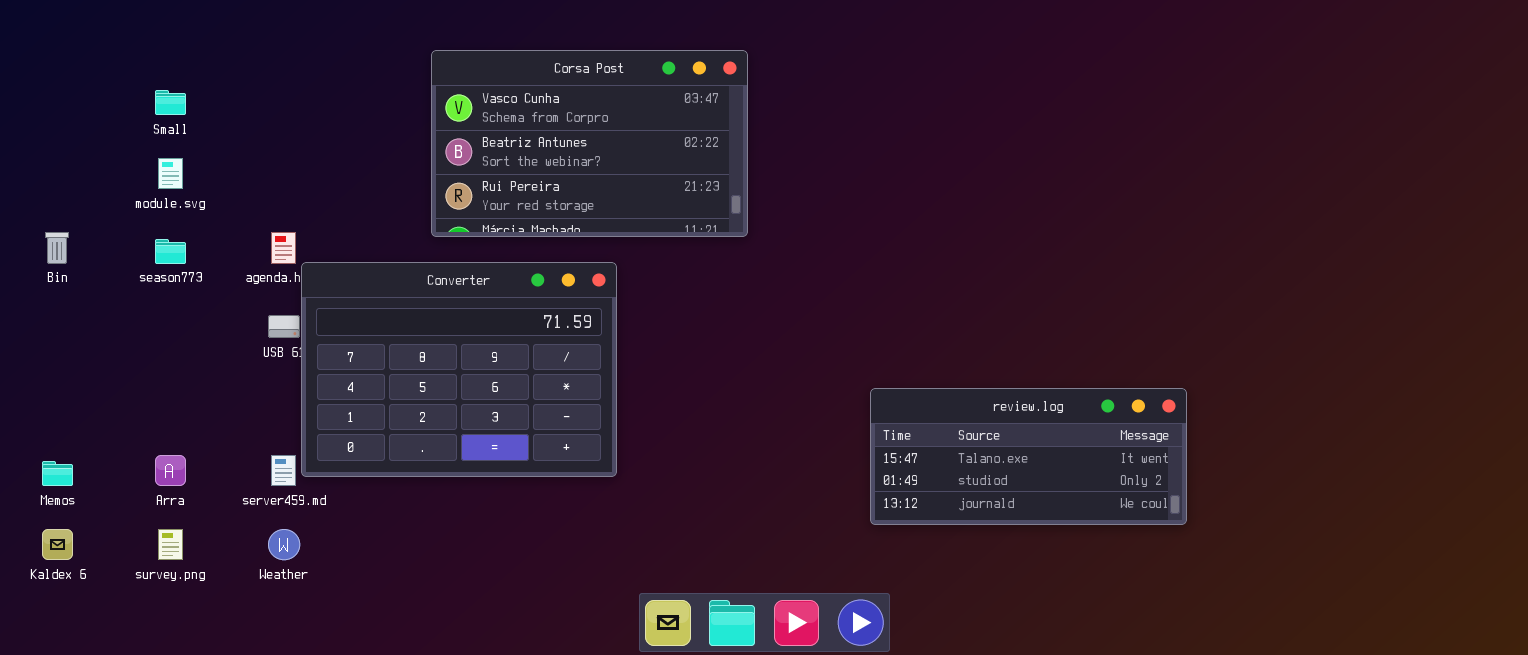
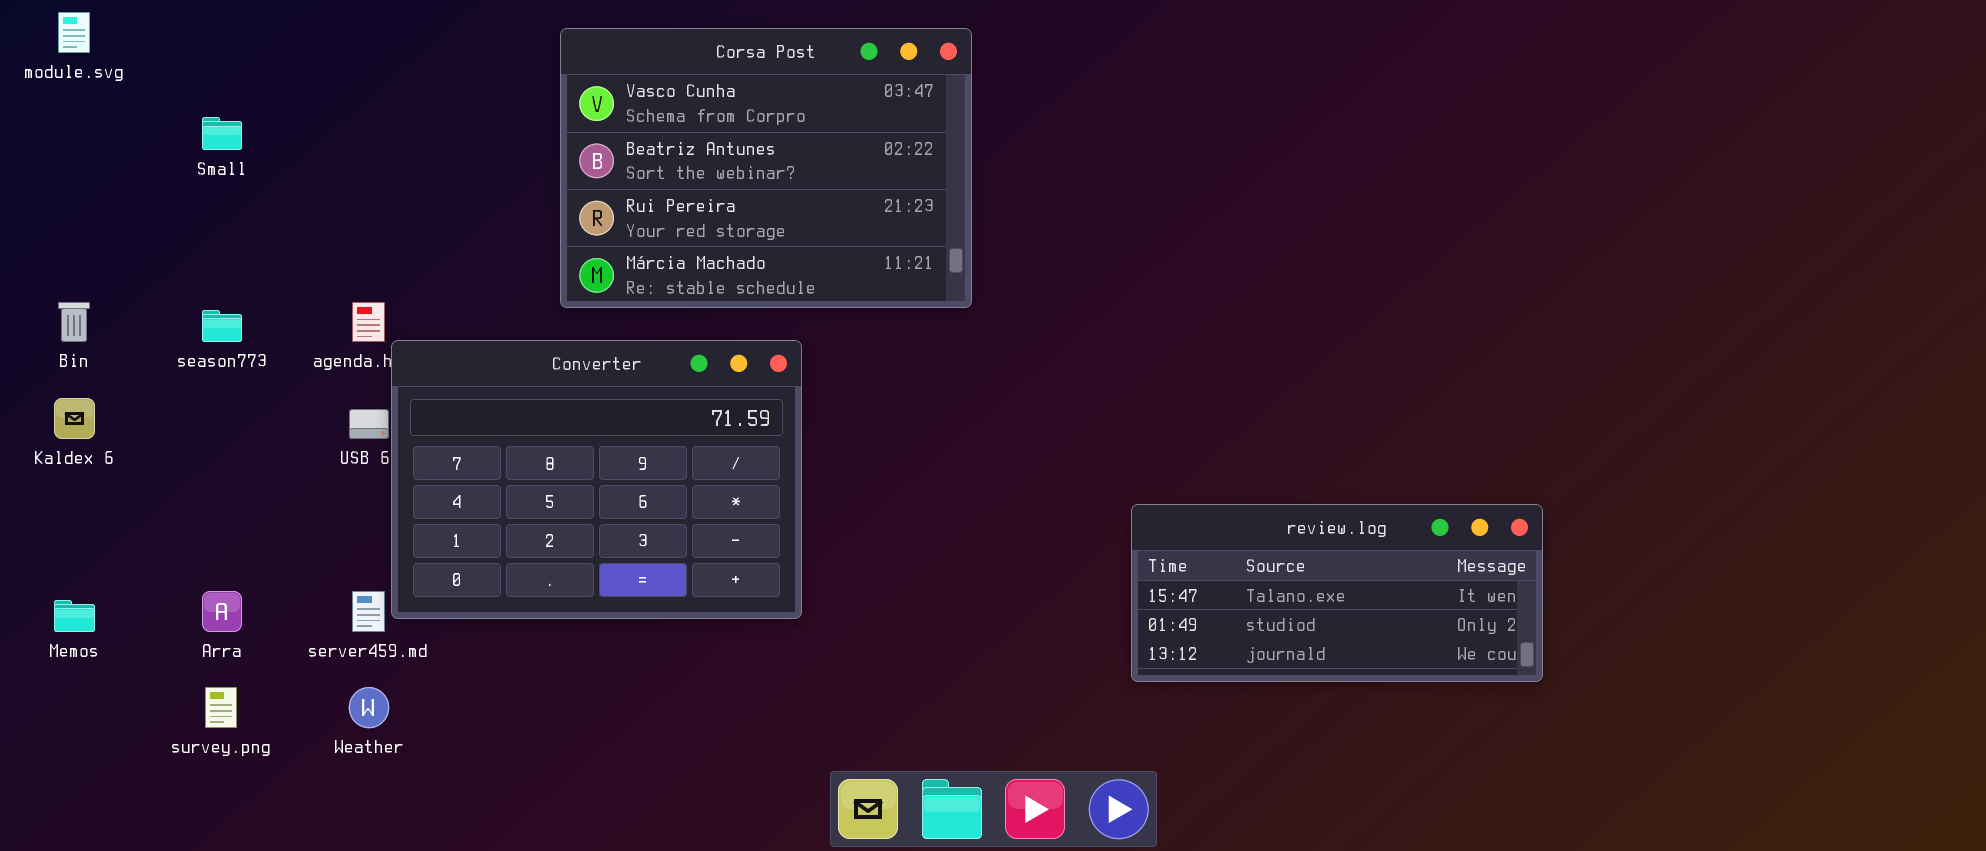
Corsa Post: [431,50,748,237] -> [560,28,972,308], resized
module.svg: [158,158,183,189] -> [58,12,90,53], moved
Kaldex 6: [42,529,73,560] -> [54,398,95,439], moved

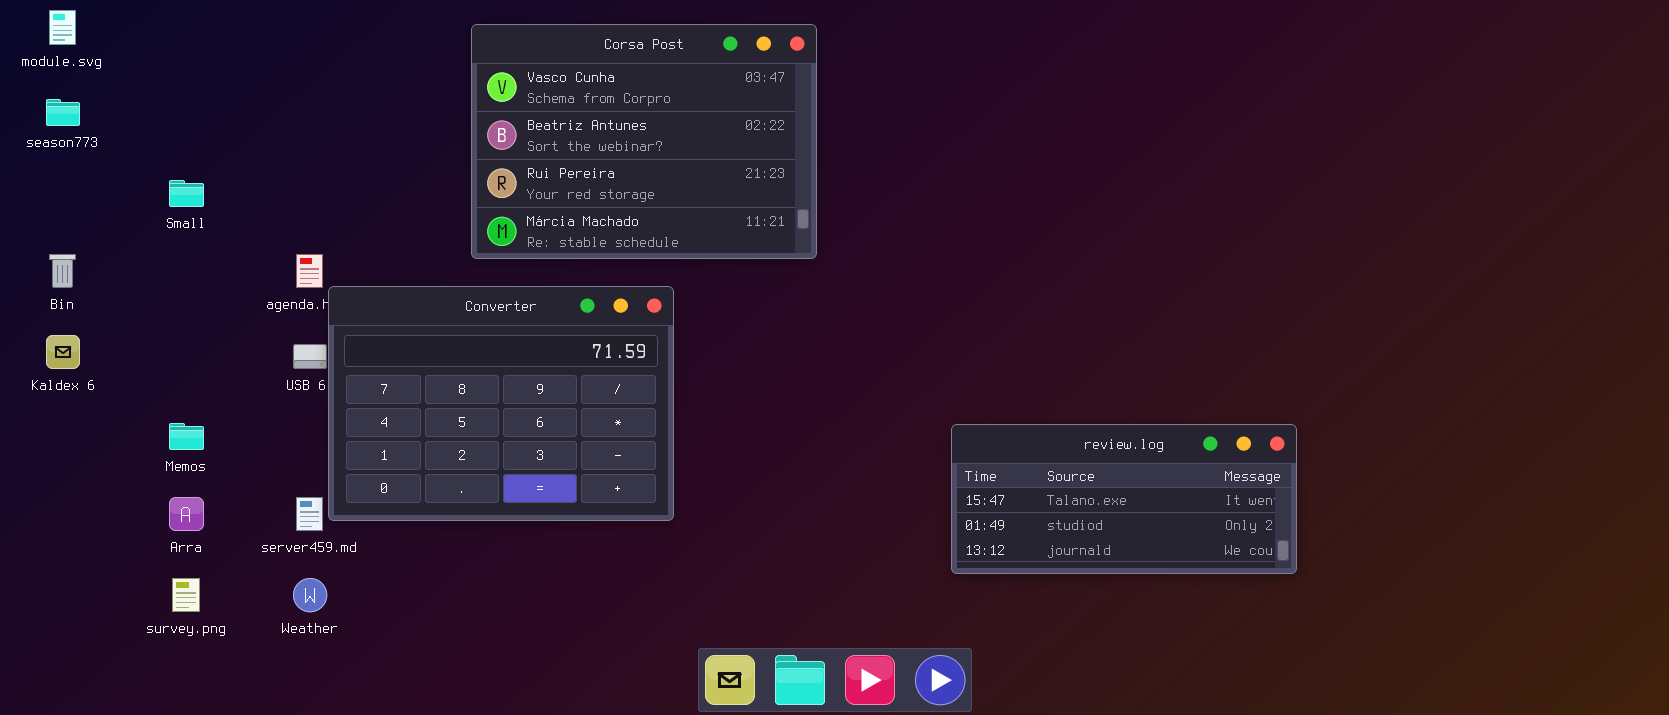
Small: [202,117,242,150] -> [169,180,204,207], moved
season773: [202,310,242,342] -> [46,99,80,126], moved
Memos: [54,600,95,632] -> [169,423,204,450], moved

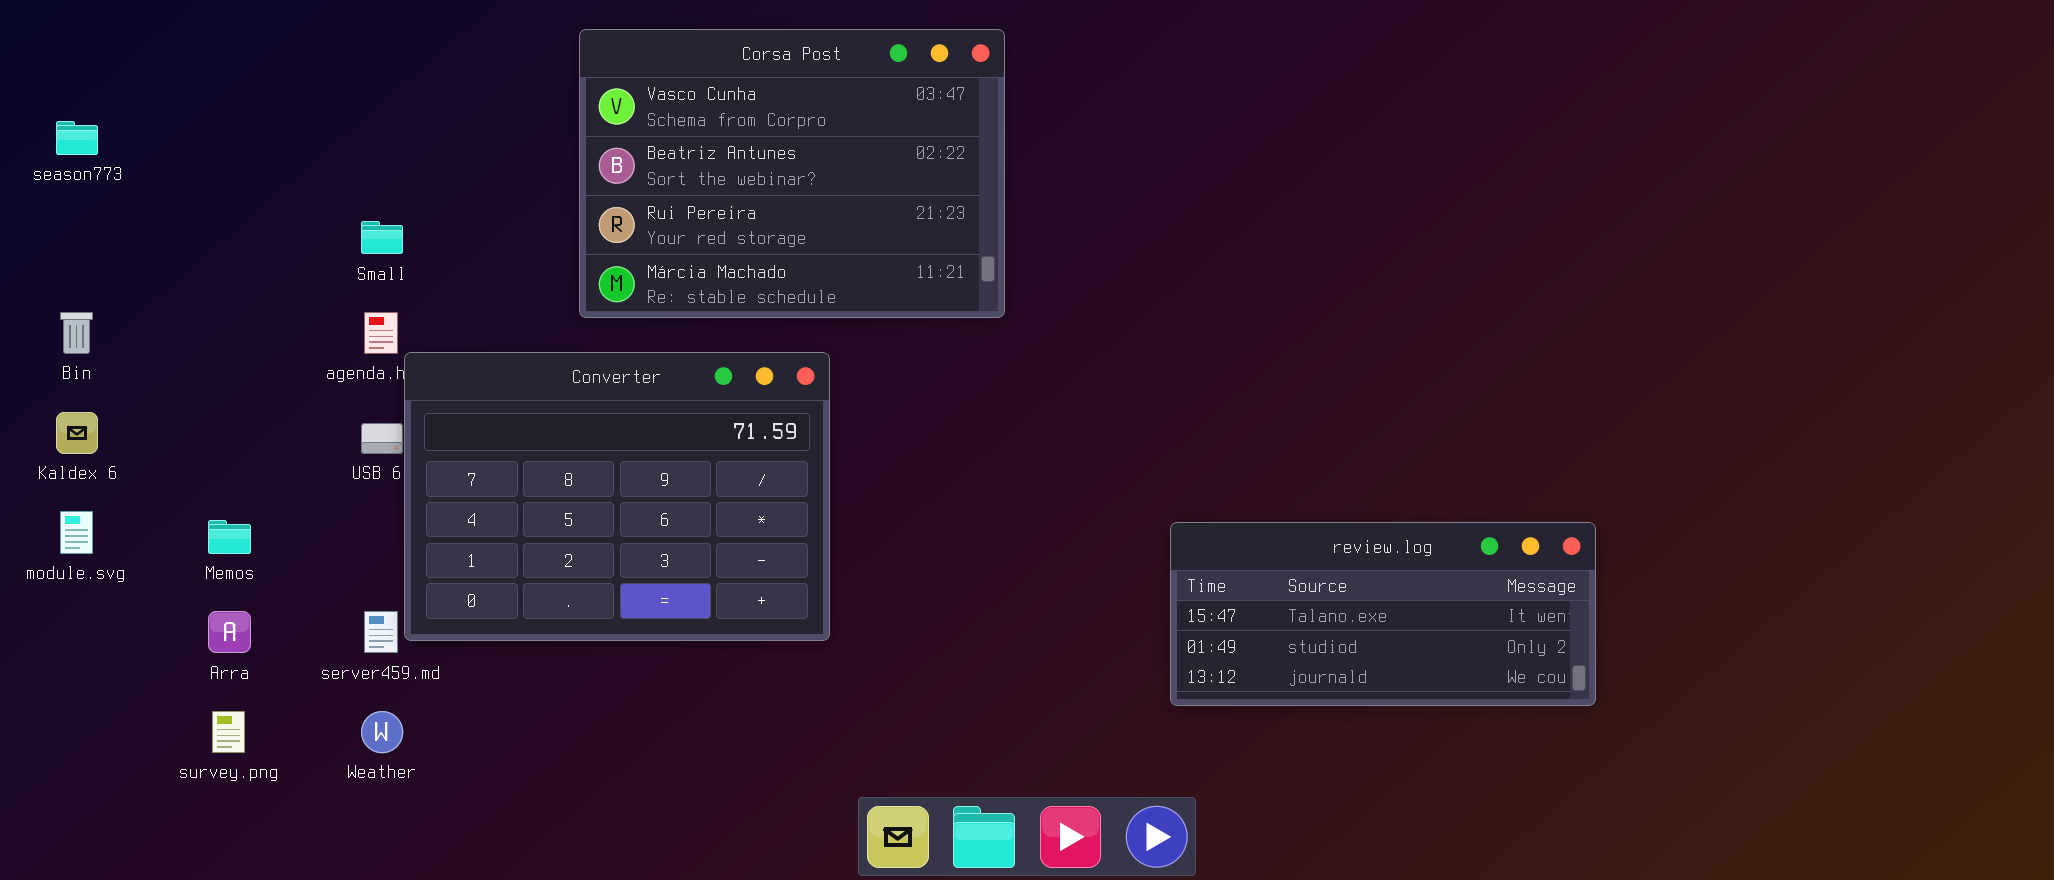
module.svg: [49,10,76,45] -> [60,511,93,554], moved
Small: [169,180,204,207] -> [361,221,403,254], moved

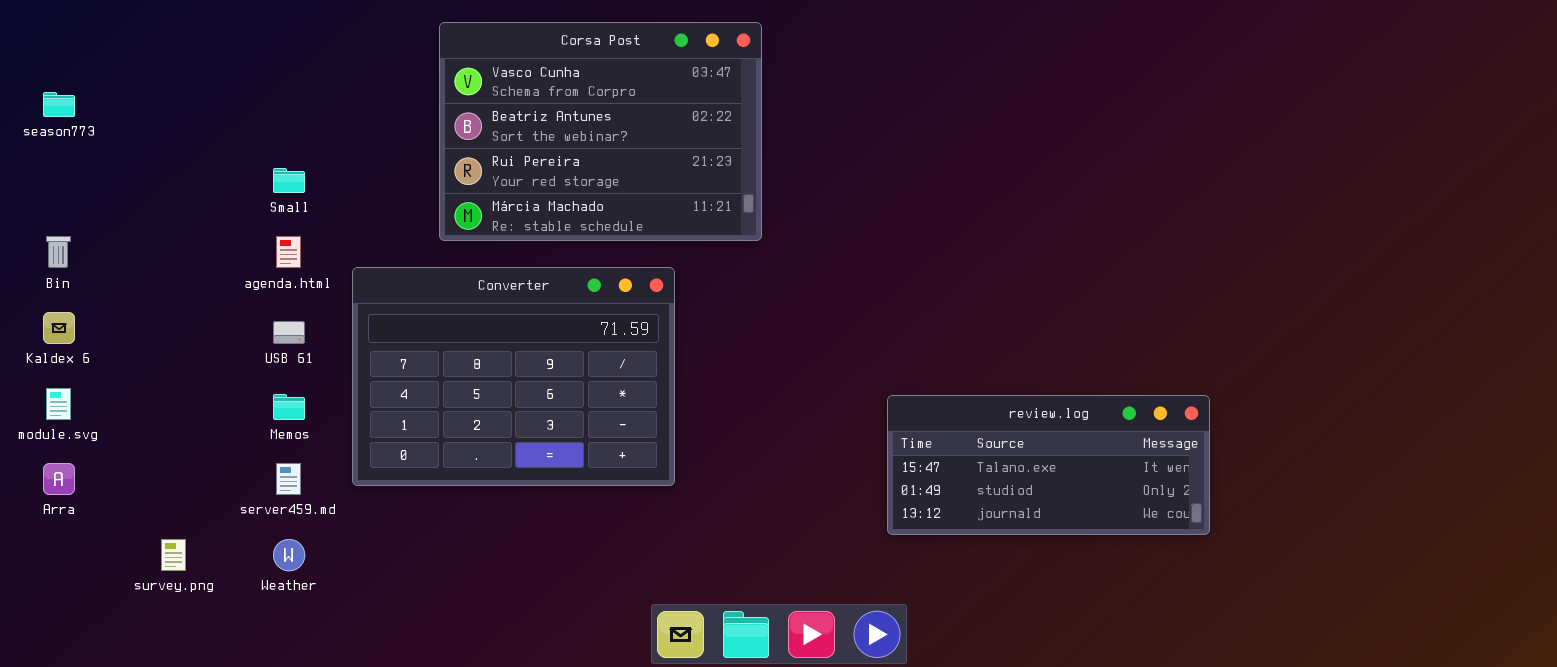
Converter: [404,352,830,641] -> [352,267,675,486], moved
Memos: [208,520,251,554] -> [273,394,305,420], moved
Arra: [208,611,251,653] -> [43,463,75,495], moved

